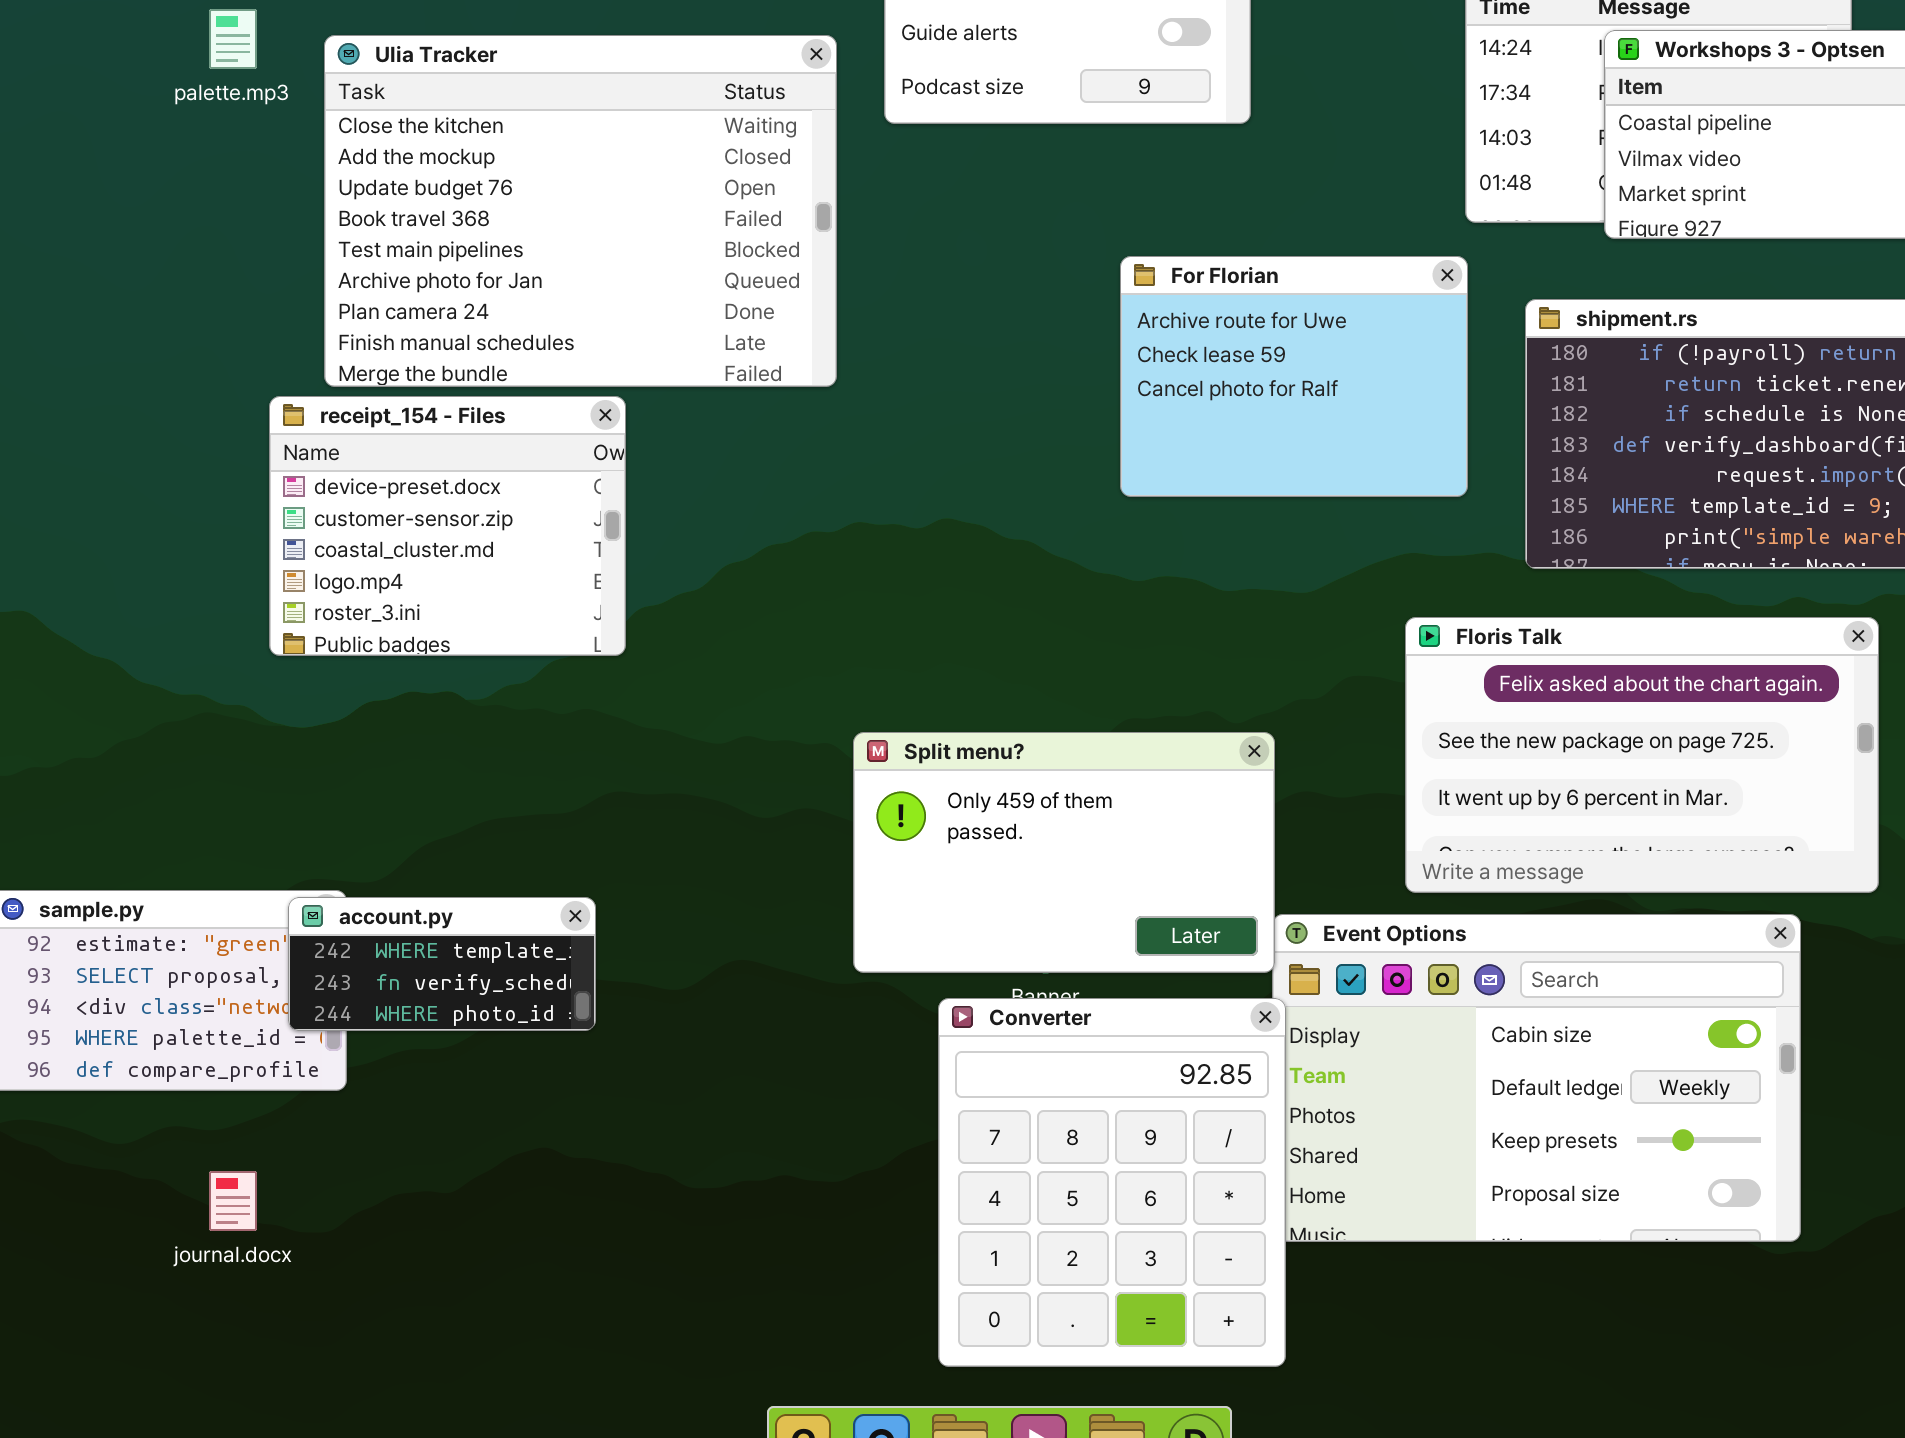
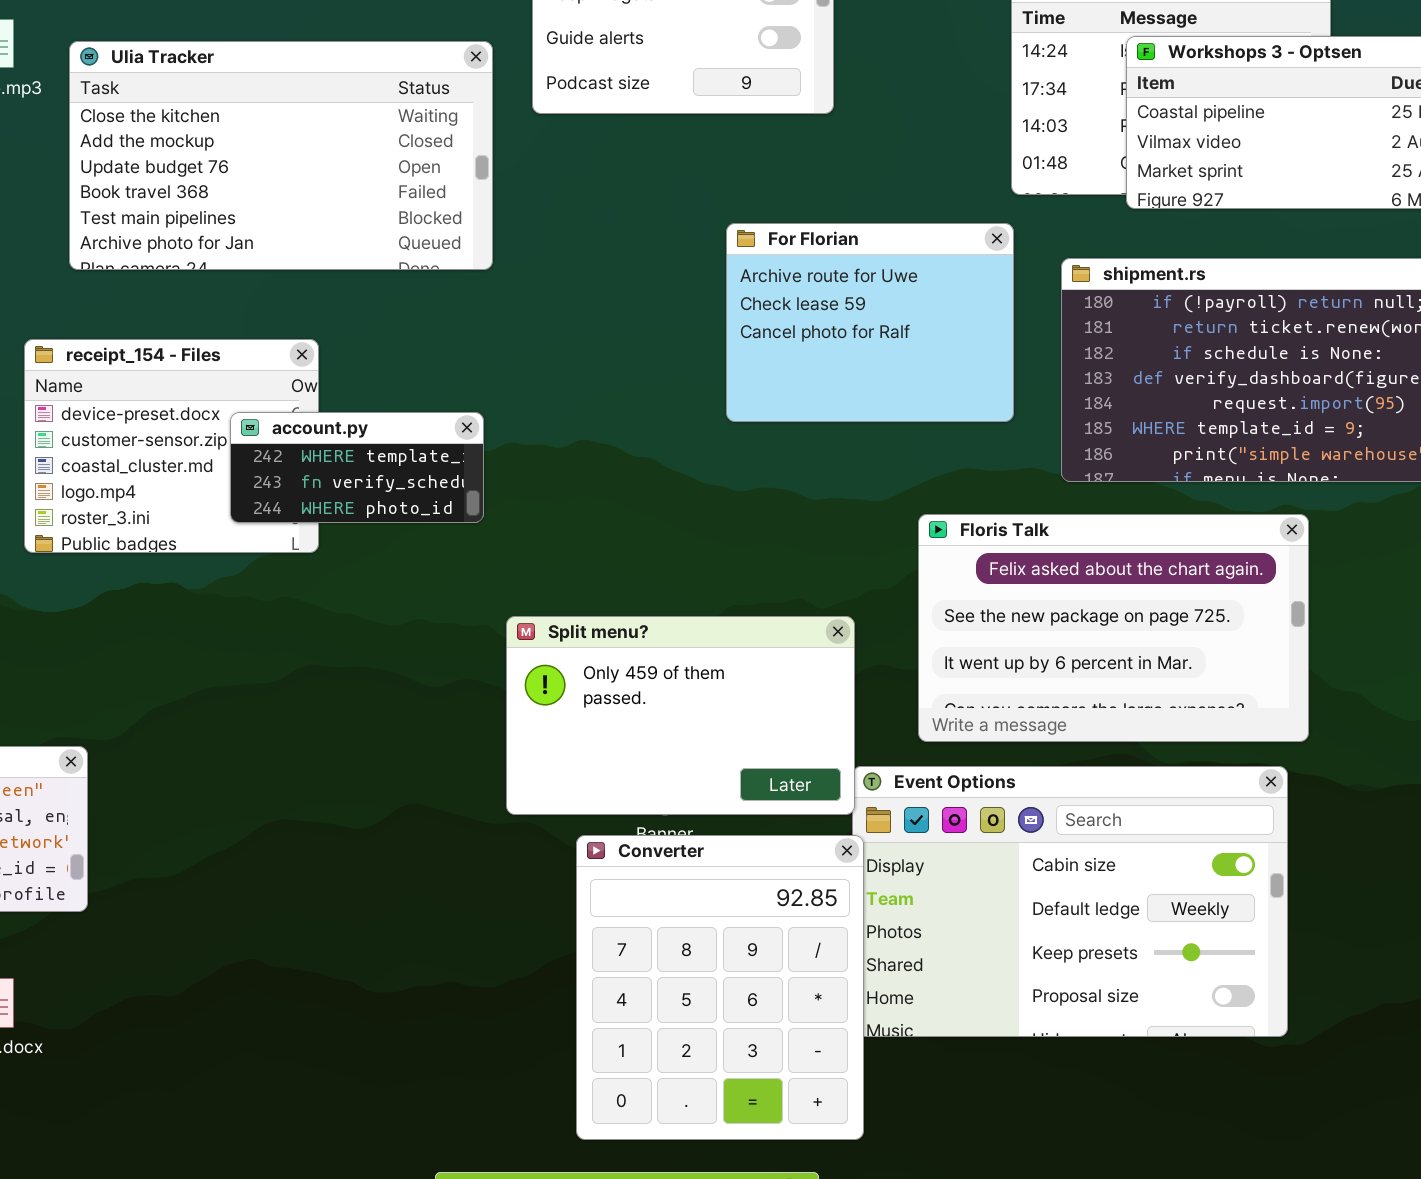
Ulia Tracker: [324,35,837,387] -> [69,41,493,270], resized
Floris Talk: [1405,617,1879,893] -> [918,514,1309,742], moved
account.py: [288,897,596,1031] -> [230,412,484,523], moved

